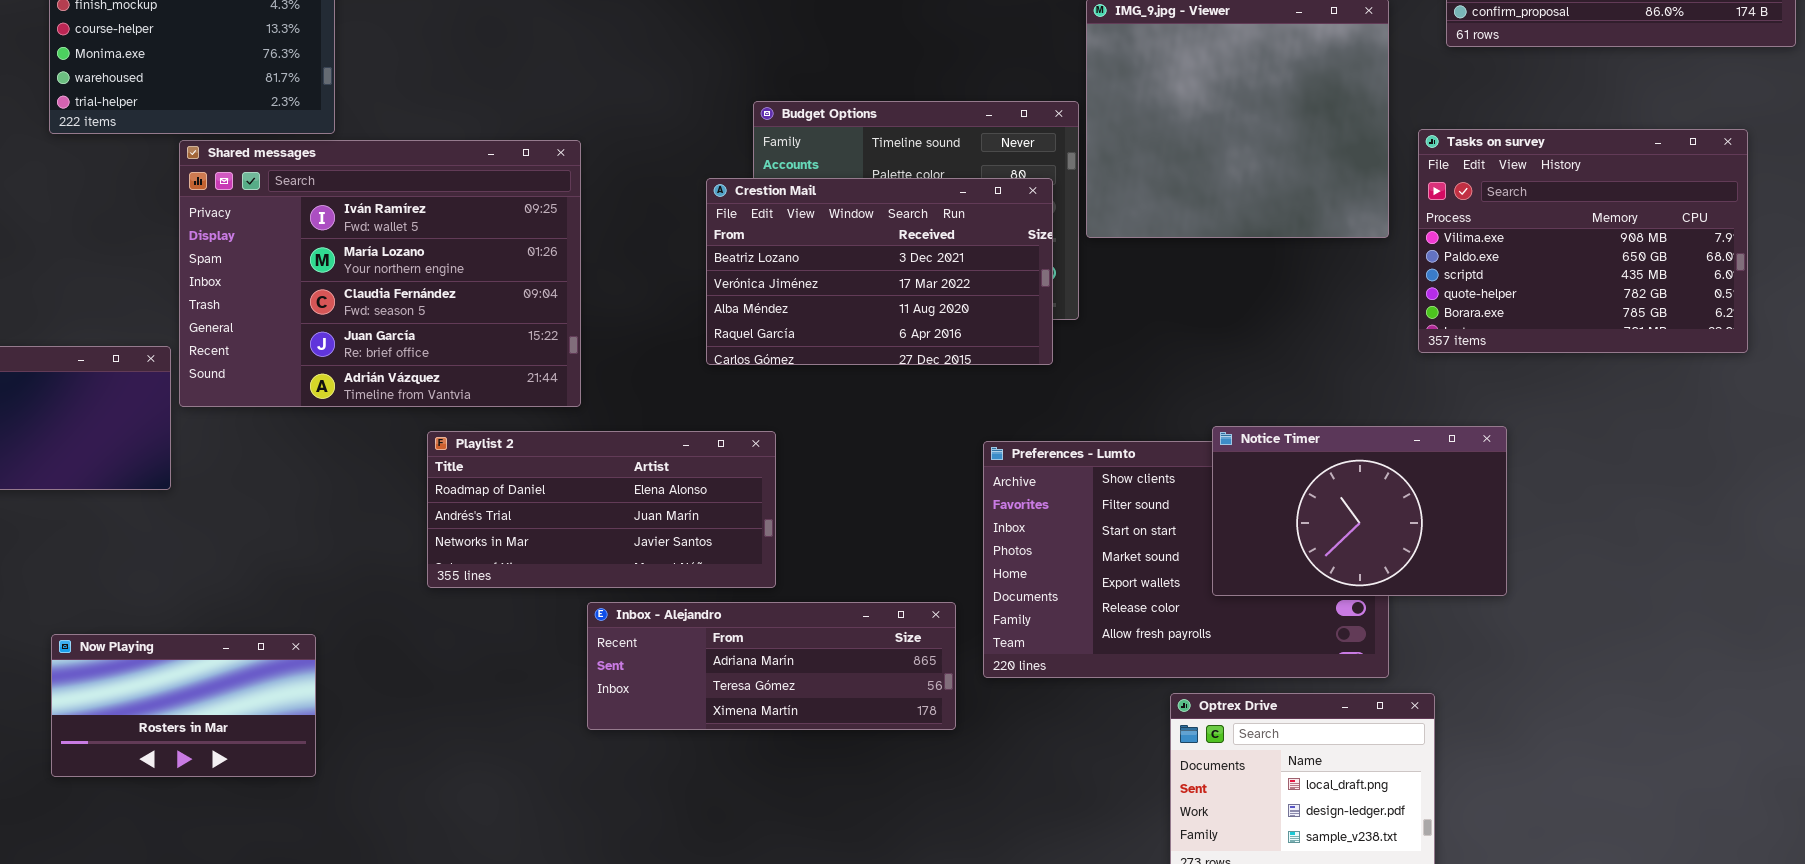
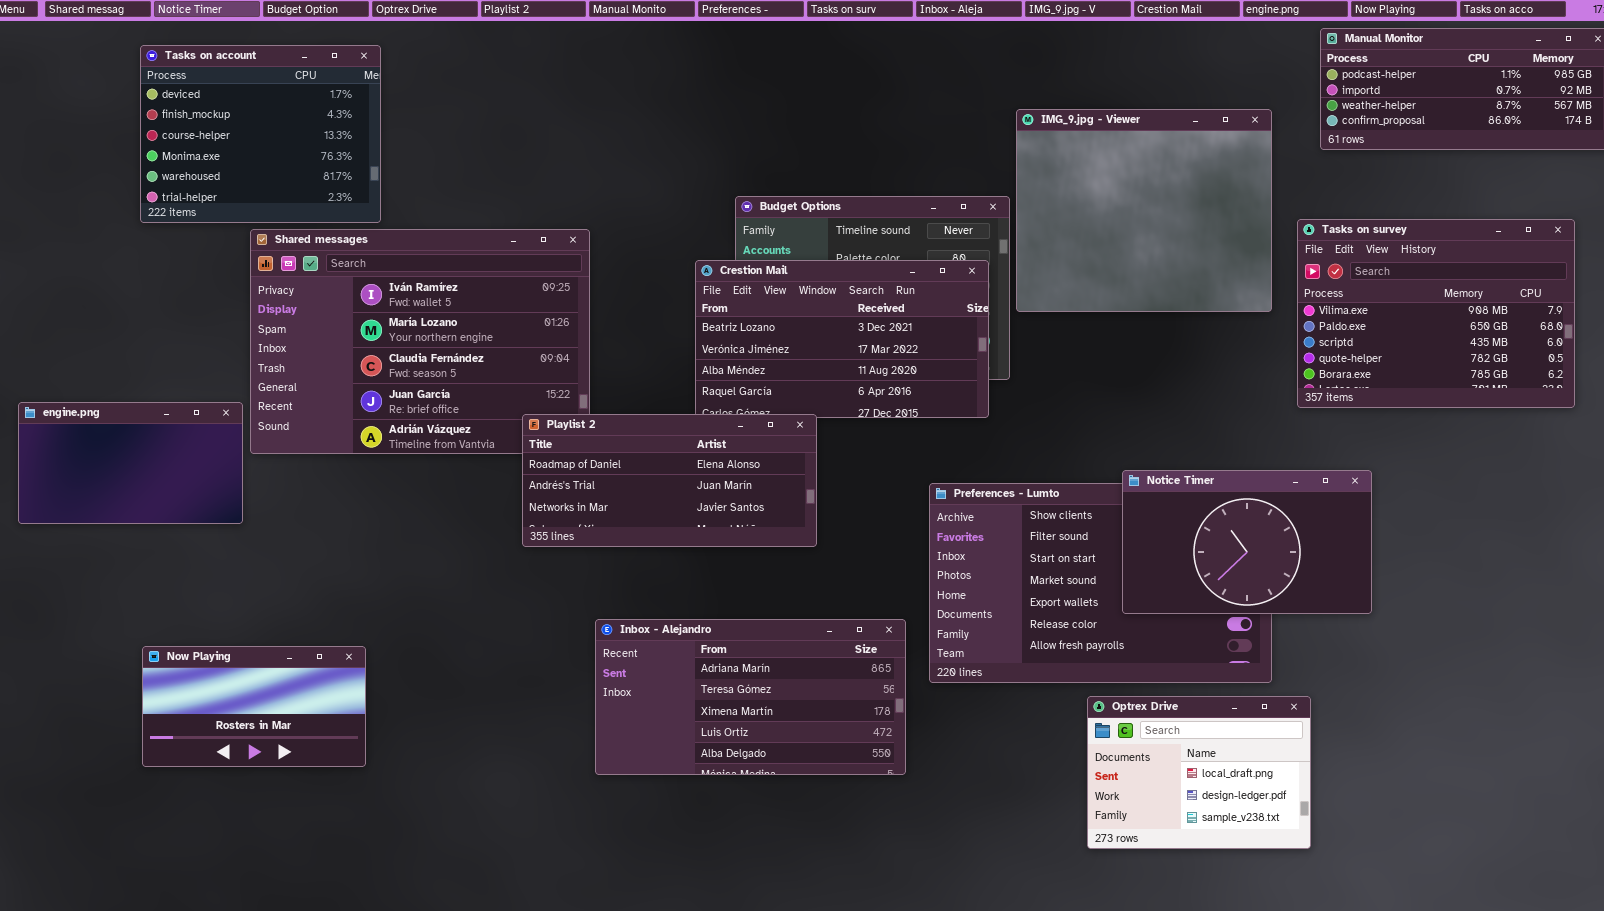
Playlist 2: [427,431,776,588] -> [522,414,817,547], moved
Inbox - Alejandro: [587,602,956,730] -> [595,619,906,775], resized

